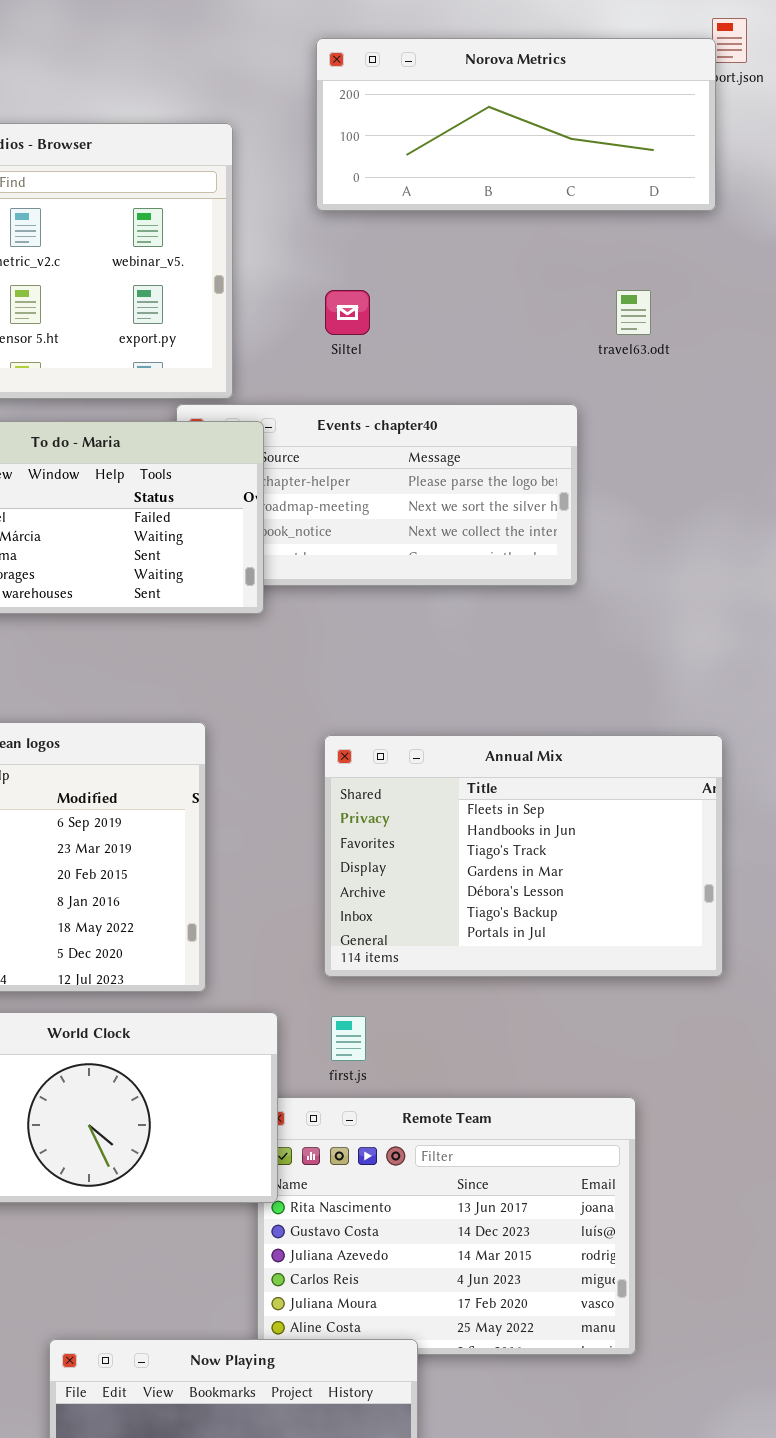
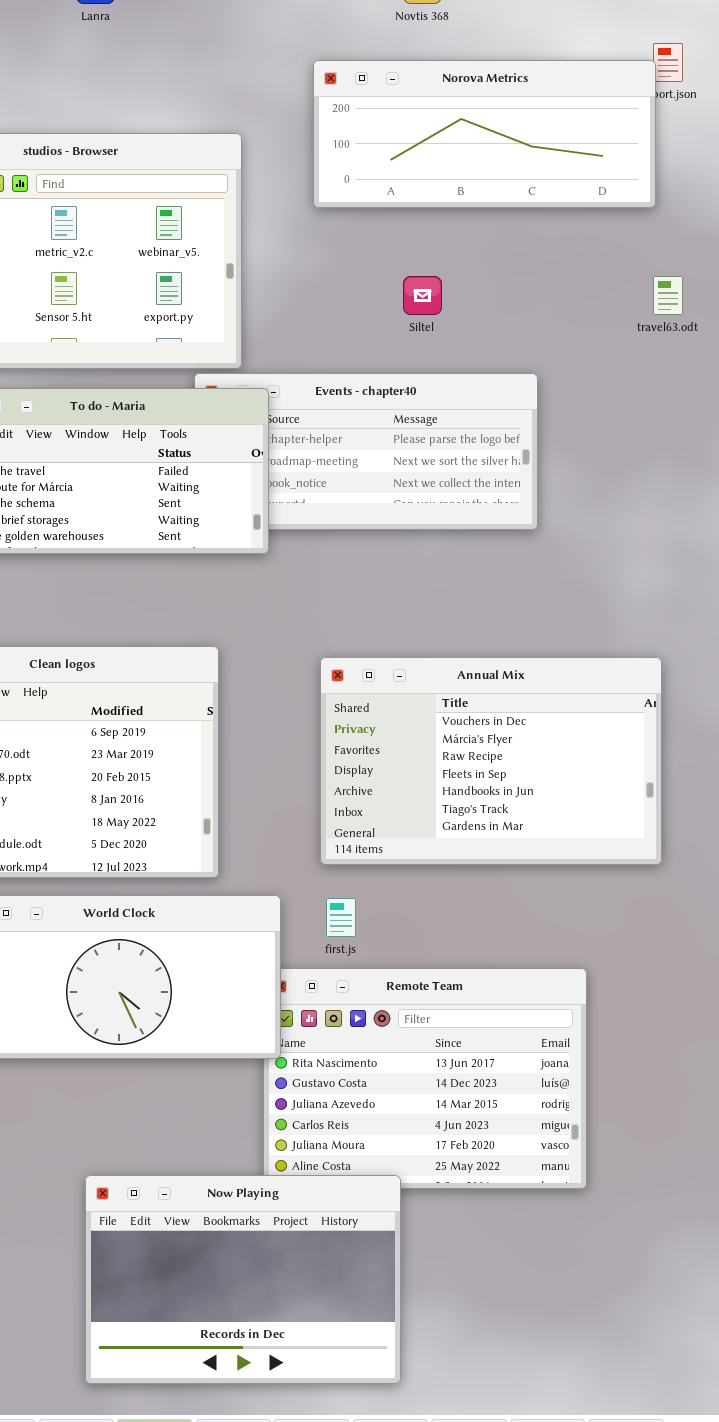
Siltel: [325,290,370,335] -> [403,276,442,315], moved
travel63.odt: [616,290,651,335] -> [653,276,683,315], moved
Annual Mix: [324,735,723,977] -> [320,657,662,865], scrolled up 3 rows

